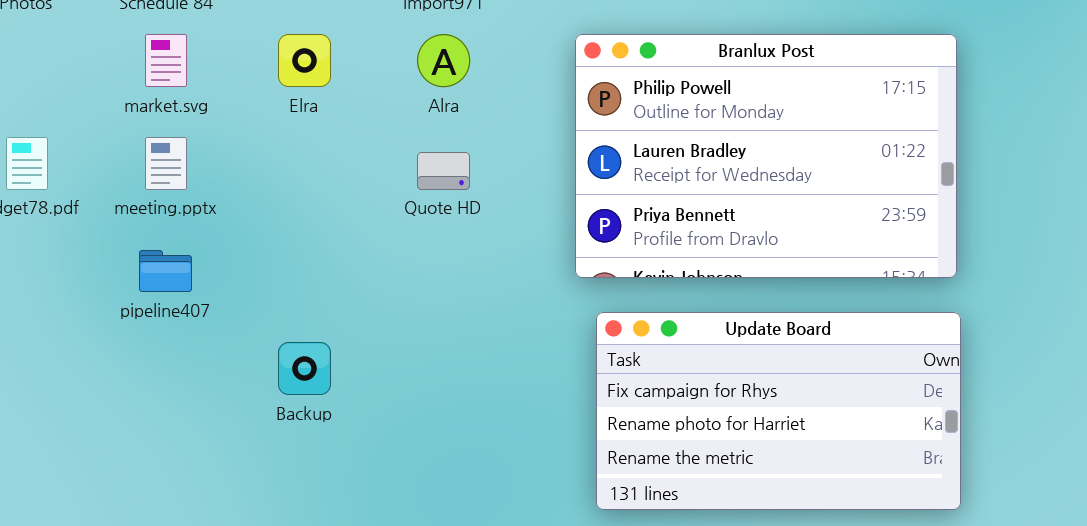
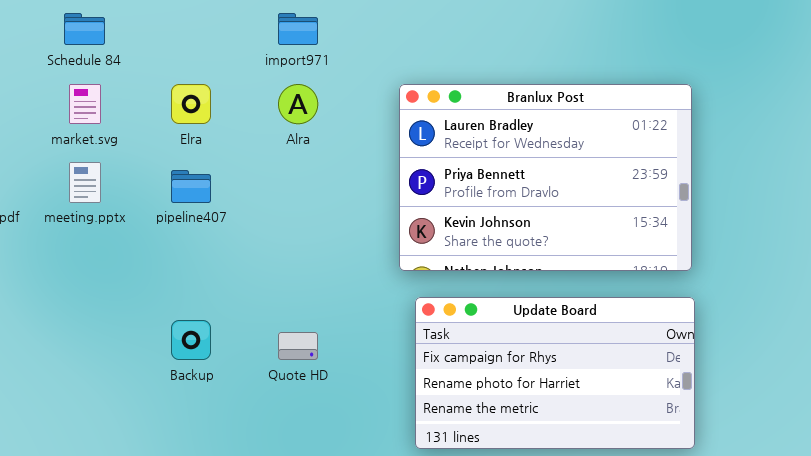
Branlux Post: [575,34,957,278] -> [399,84,692,271], scrolled down 1 row
Quote HD: [417,152,470,190] -> [278,332,318,360], moved
pipeline407: [139,250,192,292] -> [171,170,211,203], moved

